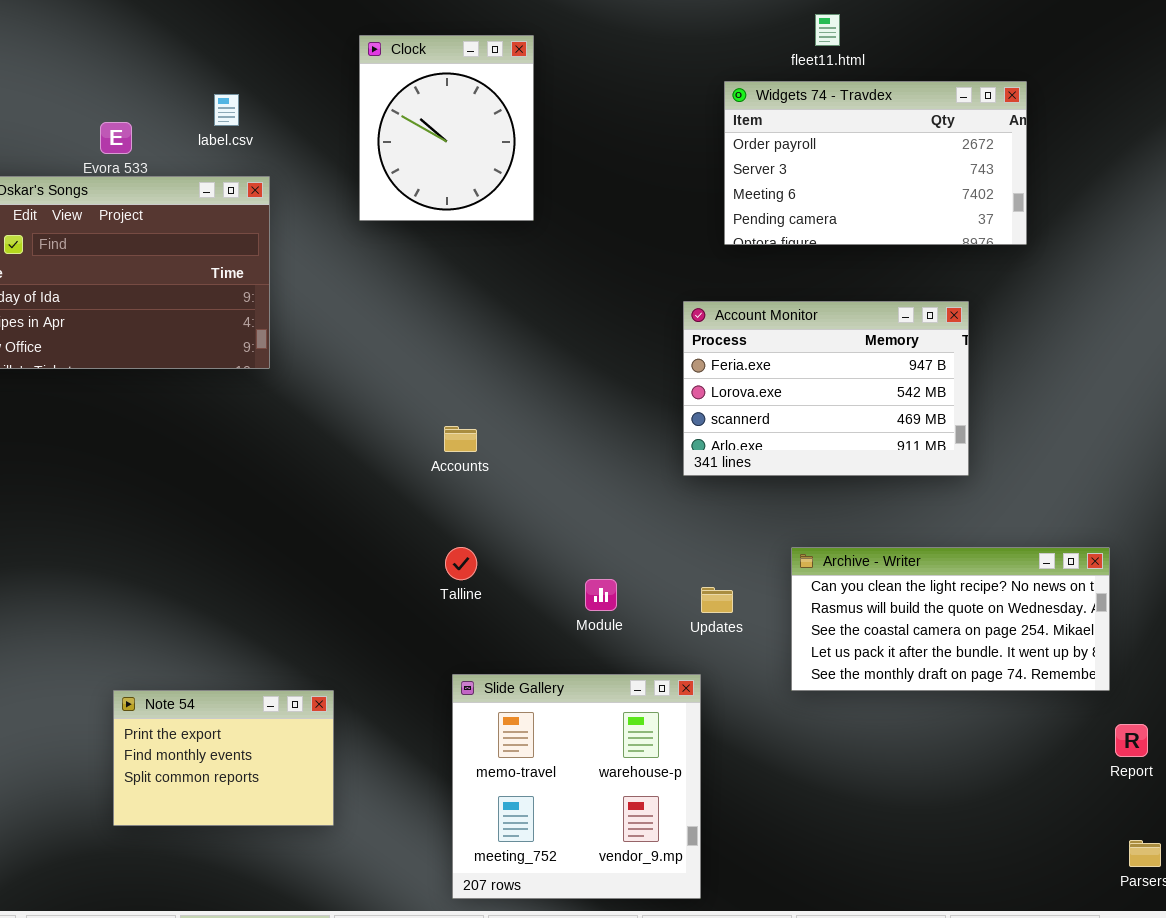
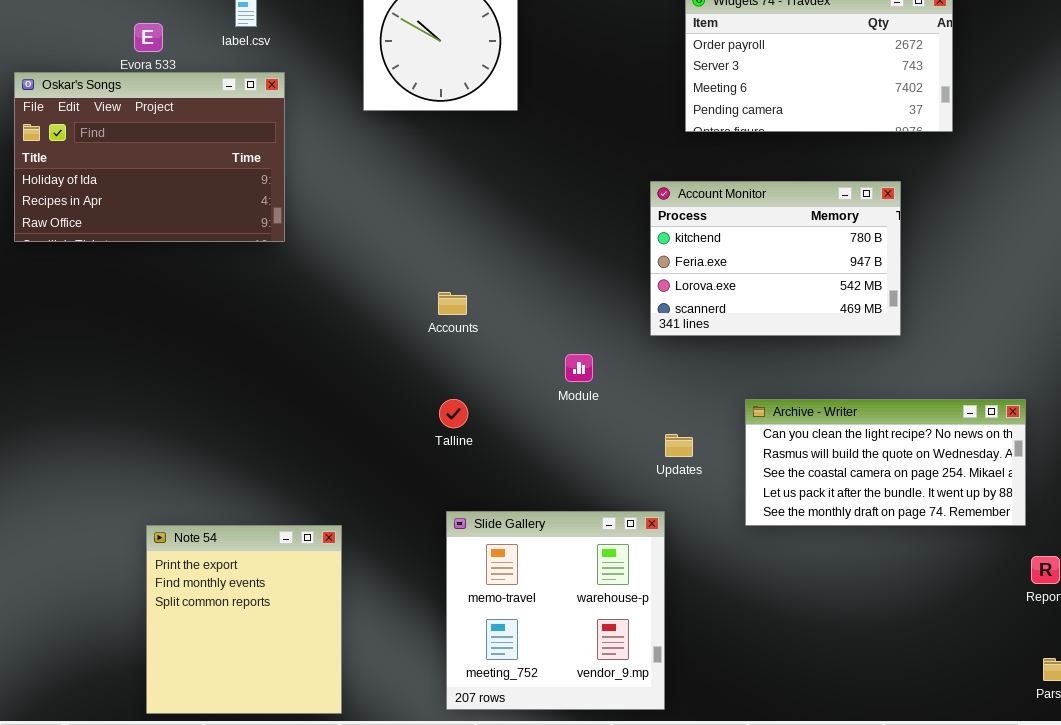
Account Monitor: [683,301,969,476] -> [650,181,901,336], scrolled up 1 row
Module: [585,579,617,611] -> [565,354,593,382], moved
Note 54: [113,690,334,826] -> [146,525,342,714], resized

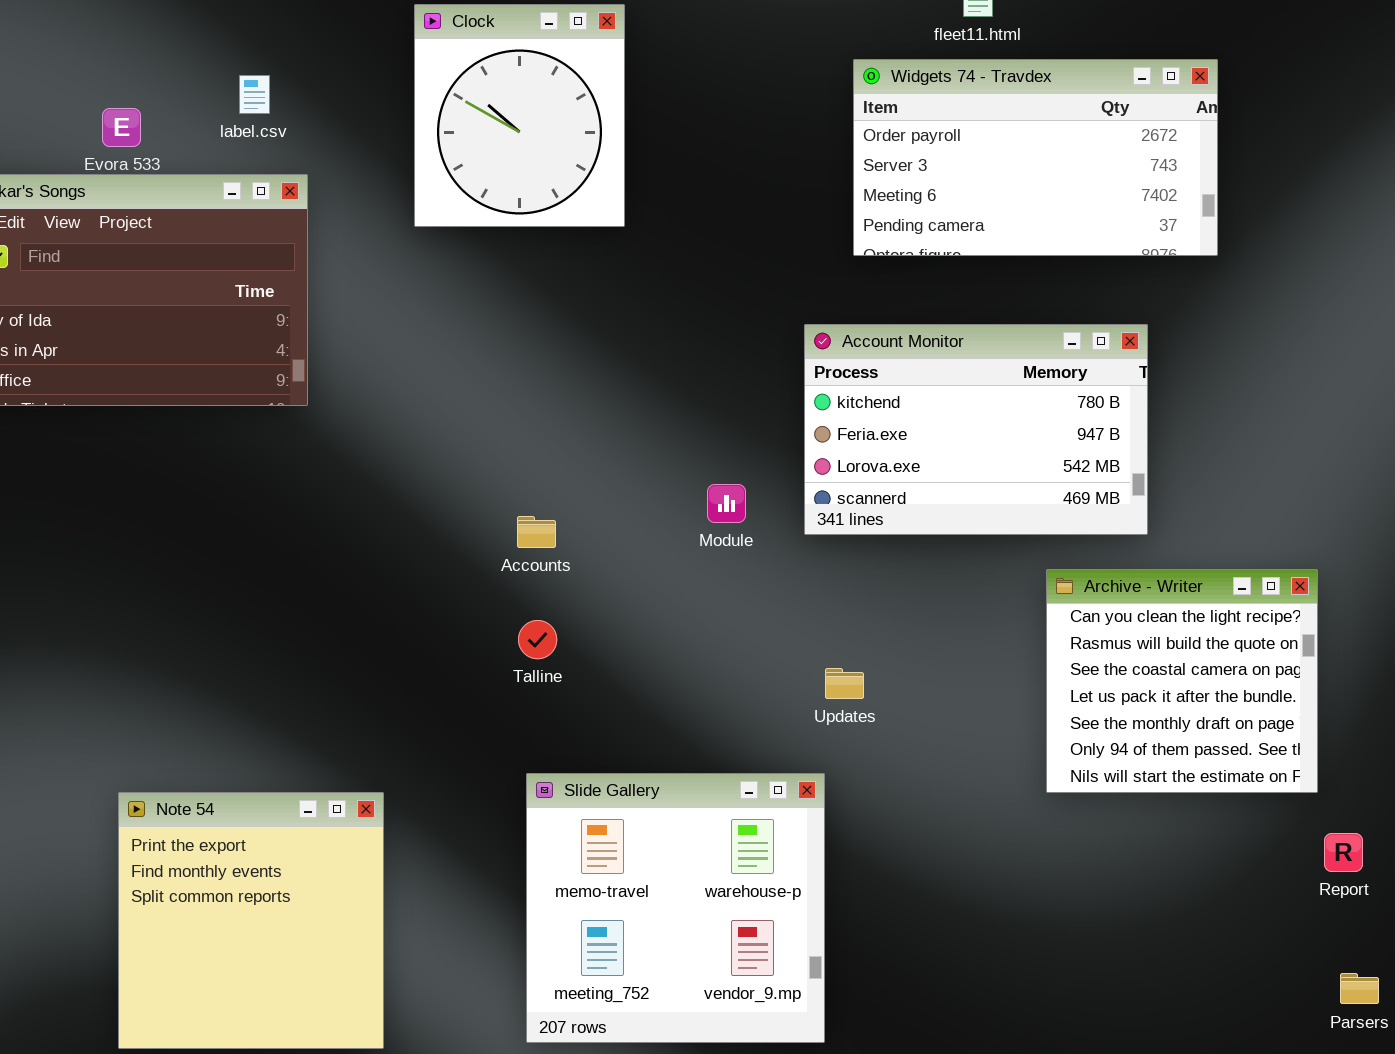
Accounts: [438,292,467,315] -> [517,516,556,548], moved
Module: [565,354,593,382] -> [707,484,746,523], moved
Archive - Writer: [745,399,1026,526] -> [1046,569,1318,793], resized

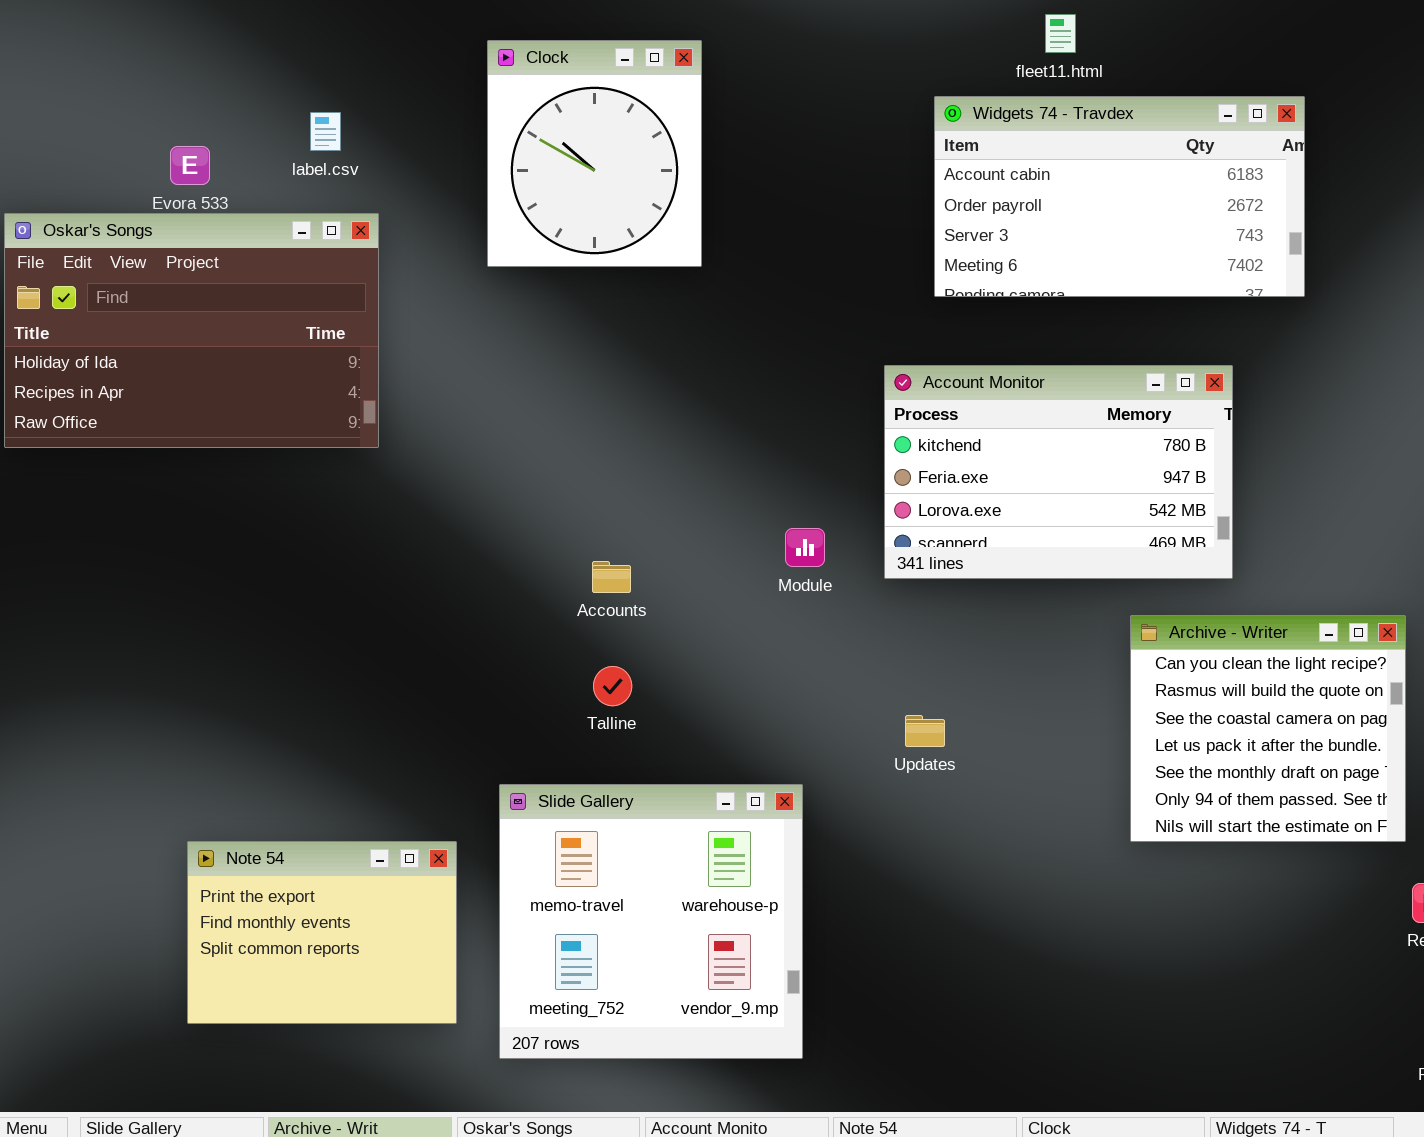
Widgets 74 - Travdex: [853,59,1218,256] -> [934,96,1305,297], scrolled up 1 row
Slide Gallery: [526,773,825,1043] -> [499,784,803,1059], moved
Note 54: [118,792,384,1049] -> [187,841,457,1024], resized

